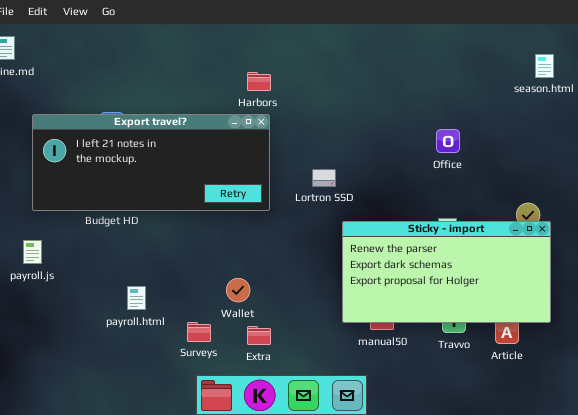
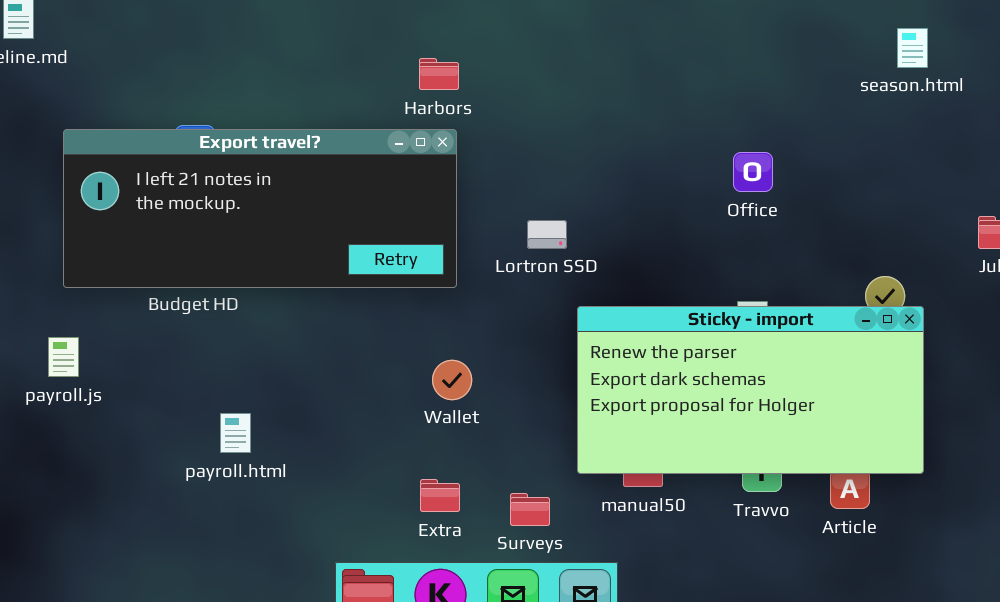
Wallet: [226,278,250,302] -> [432,360,472,400], moved
Surveys: [187,322,211,342] -> [510,493,550,526], moved

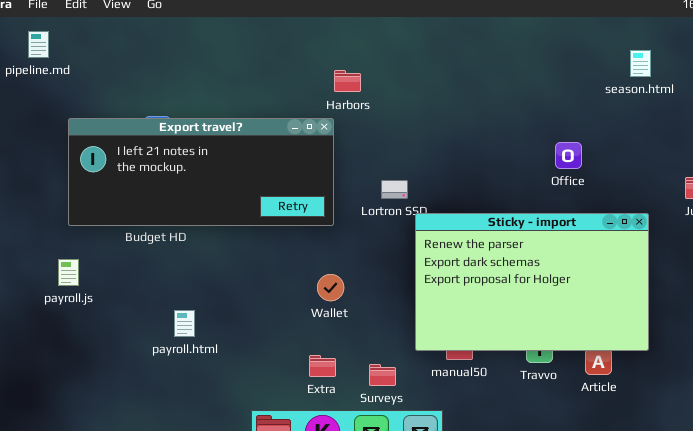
Harbors: [419,58,459,90] -> [334,70,361,92], moved
Office: [733,152,773,192] -> [555,142,582,169], moved
Sticky - import: [577,306,924,474] -> [415,213,649,351], resized

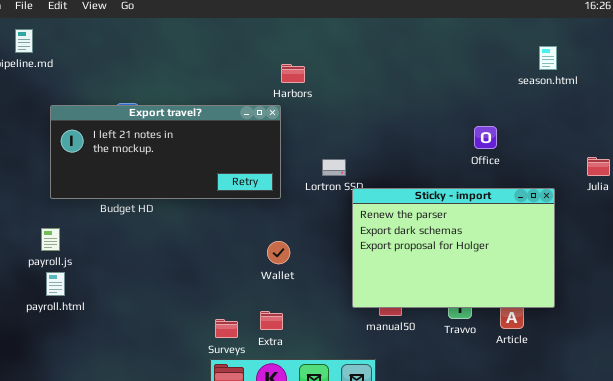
payroll.html: [174,310,195,337] -> [46,272,65,296], moved
Surveys: [369,364,396,386] -> [215,319,238,338], moved

